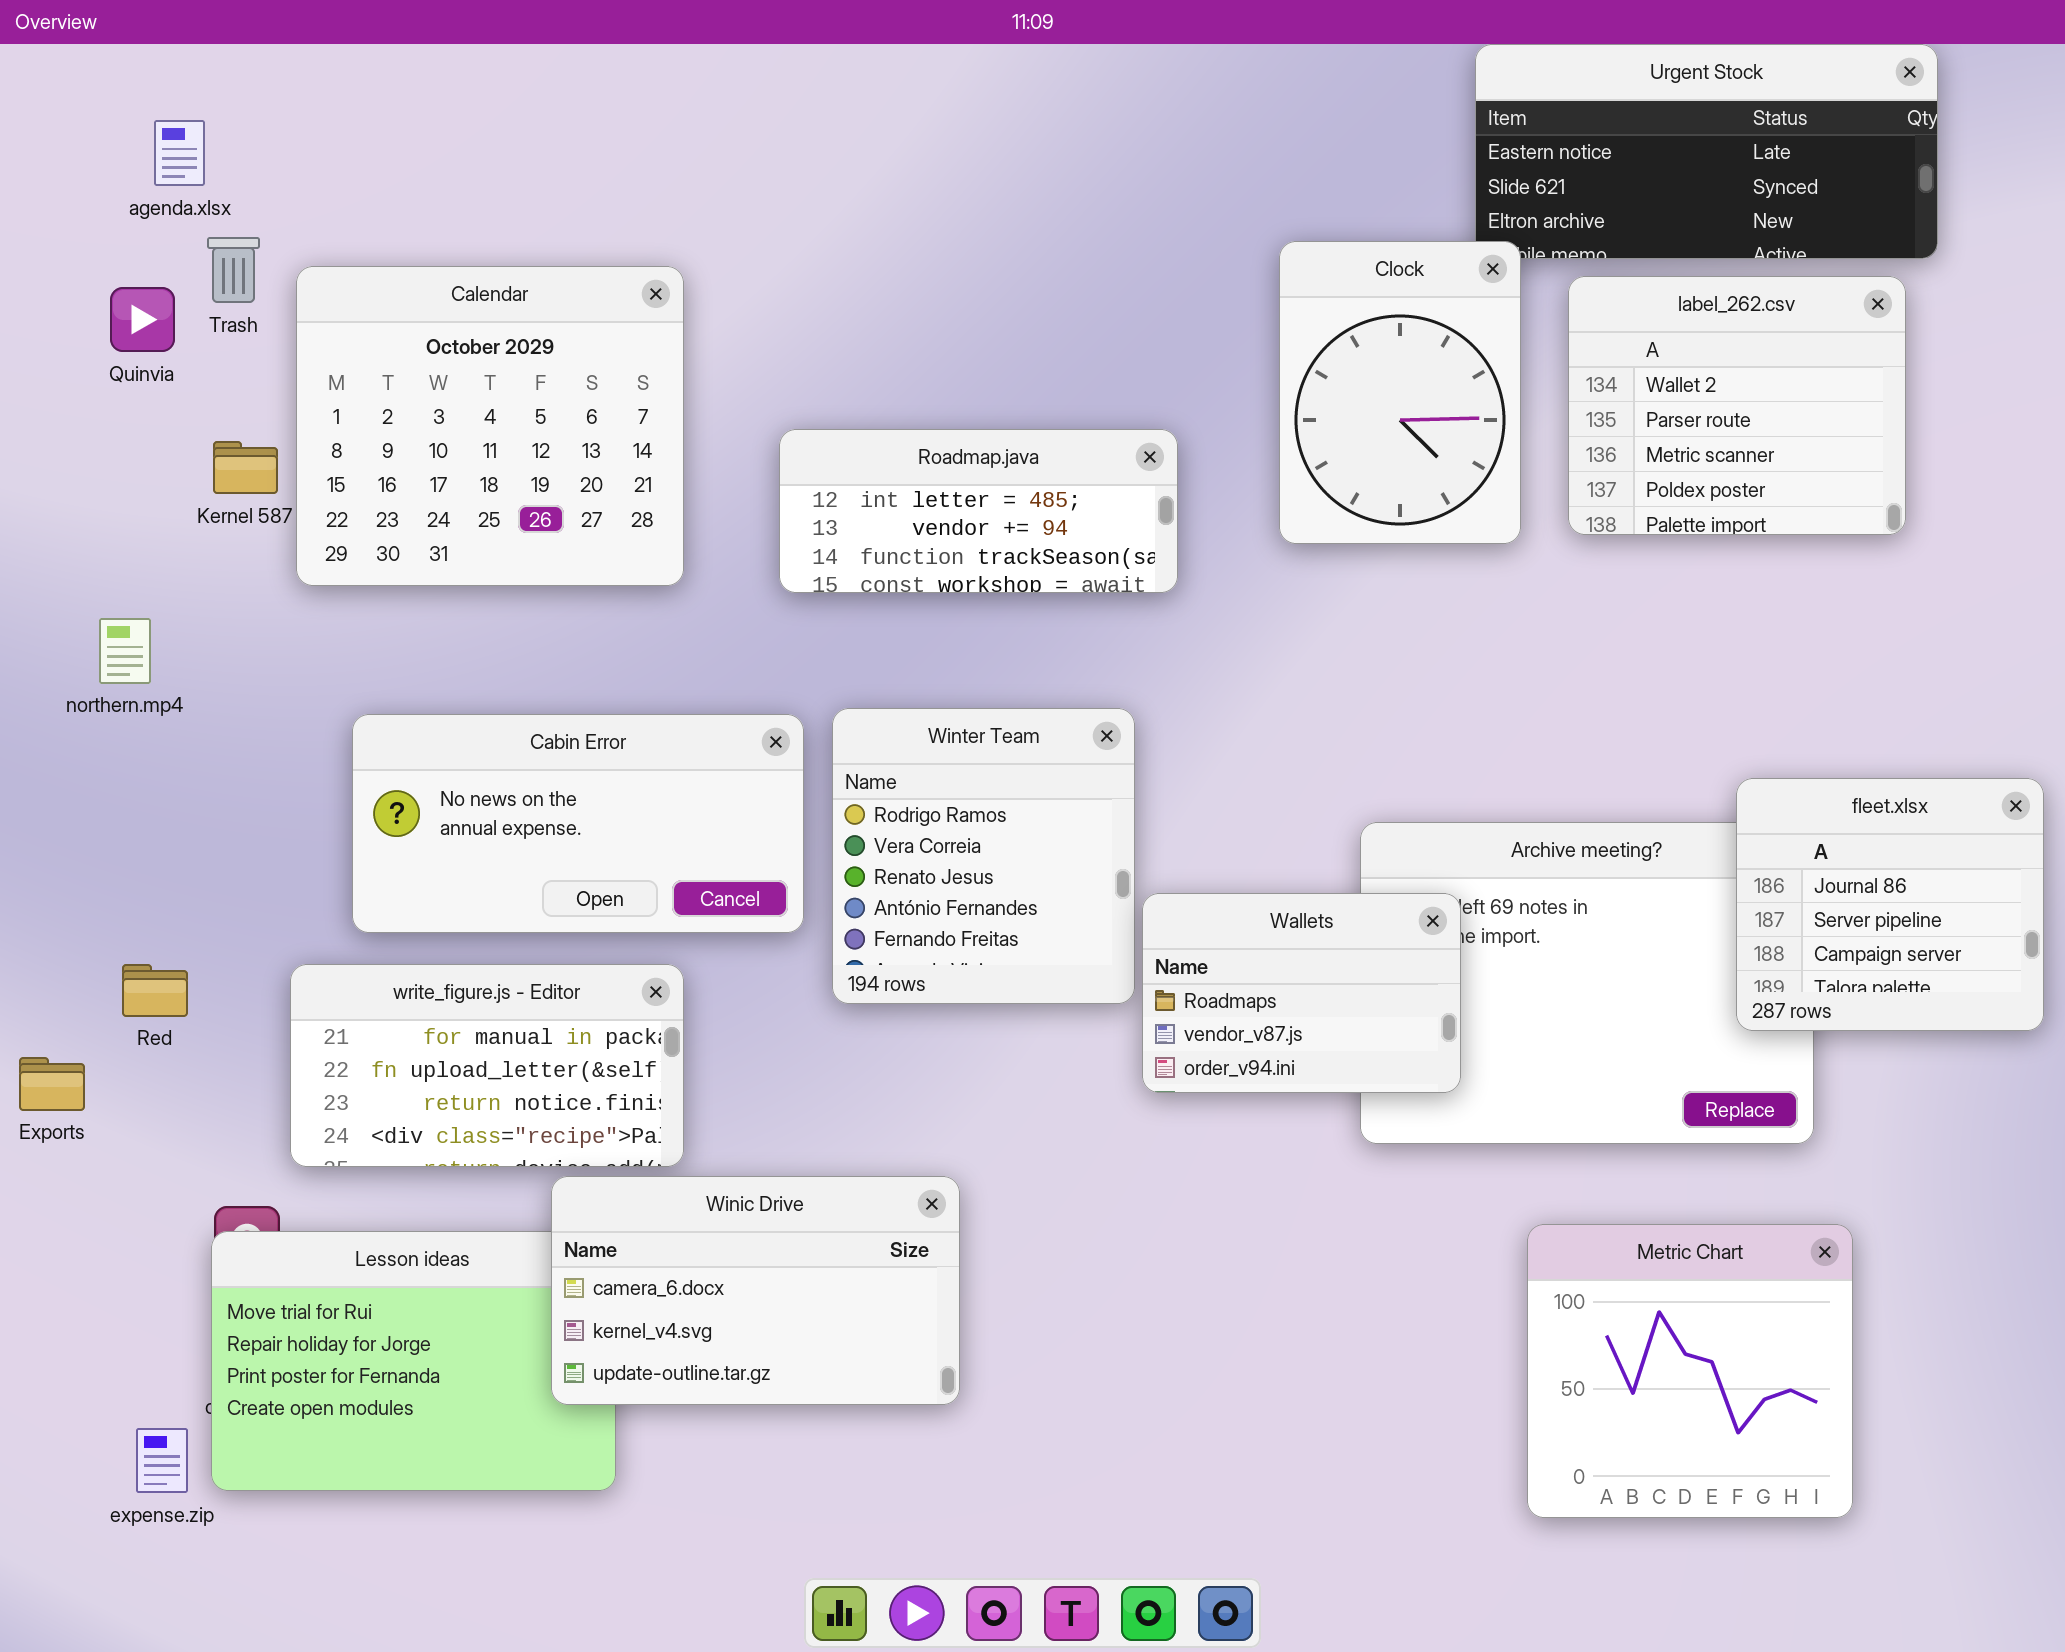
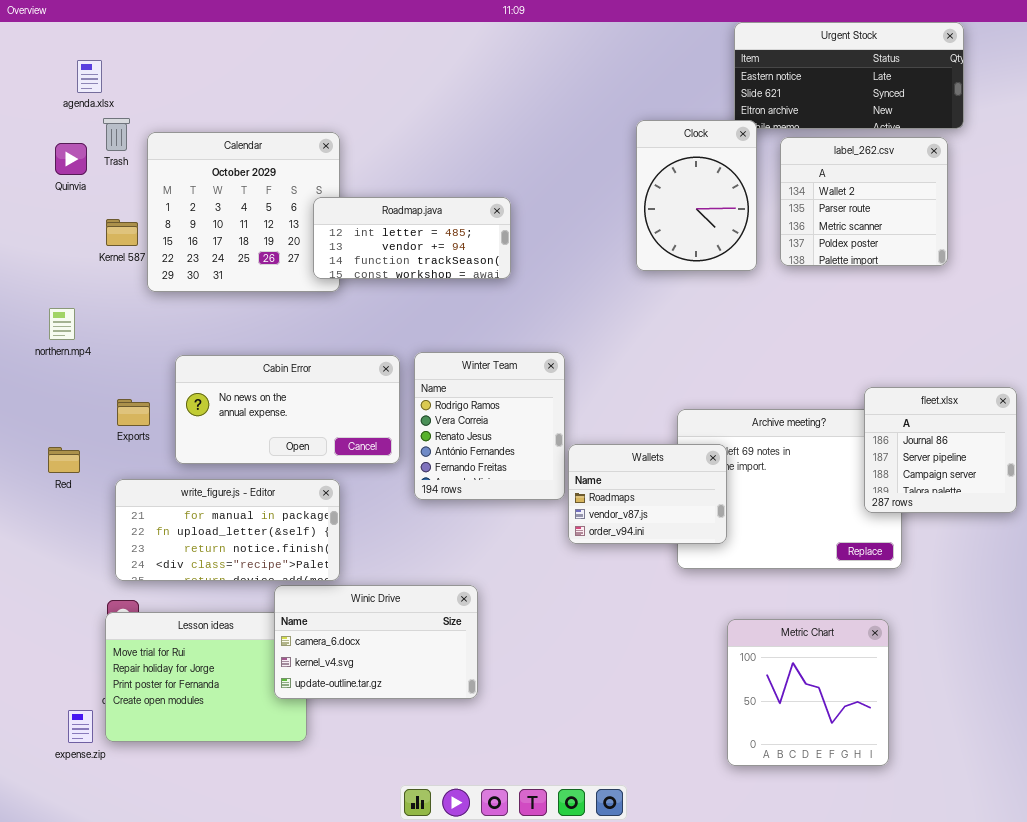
Roadmap.java: [779,429,1178,593] -> [313,197,511,279], moved
Red: [122,964,188,1017] -> [48,447,80,473], moved
write_figure.js - Editor: [290,964,684,1167] -> [115,479,340,581], resized
Exports: [19,1057,85,1111] -> [117,399,150,426], moved
Metric Chart: [1527,1224,1853,1518] -> [727,619,889,766], moved

